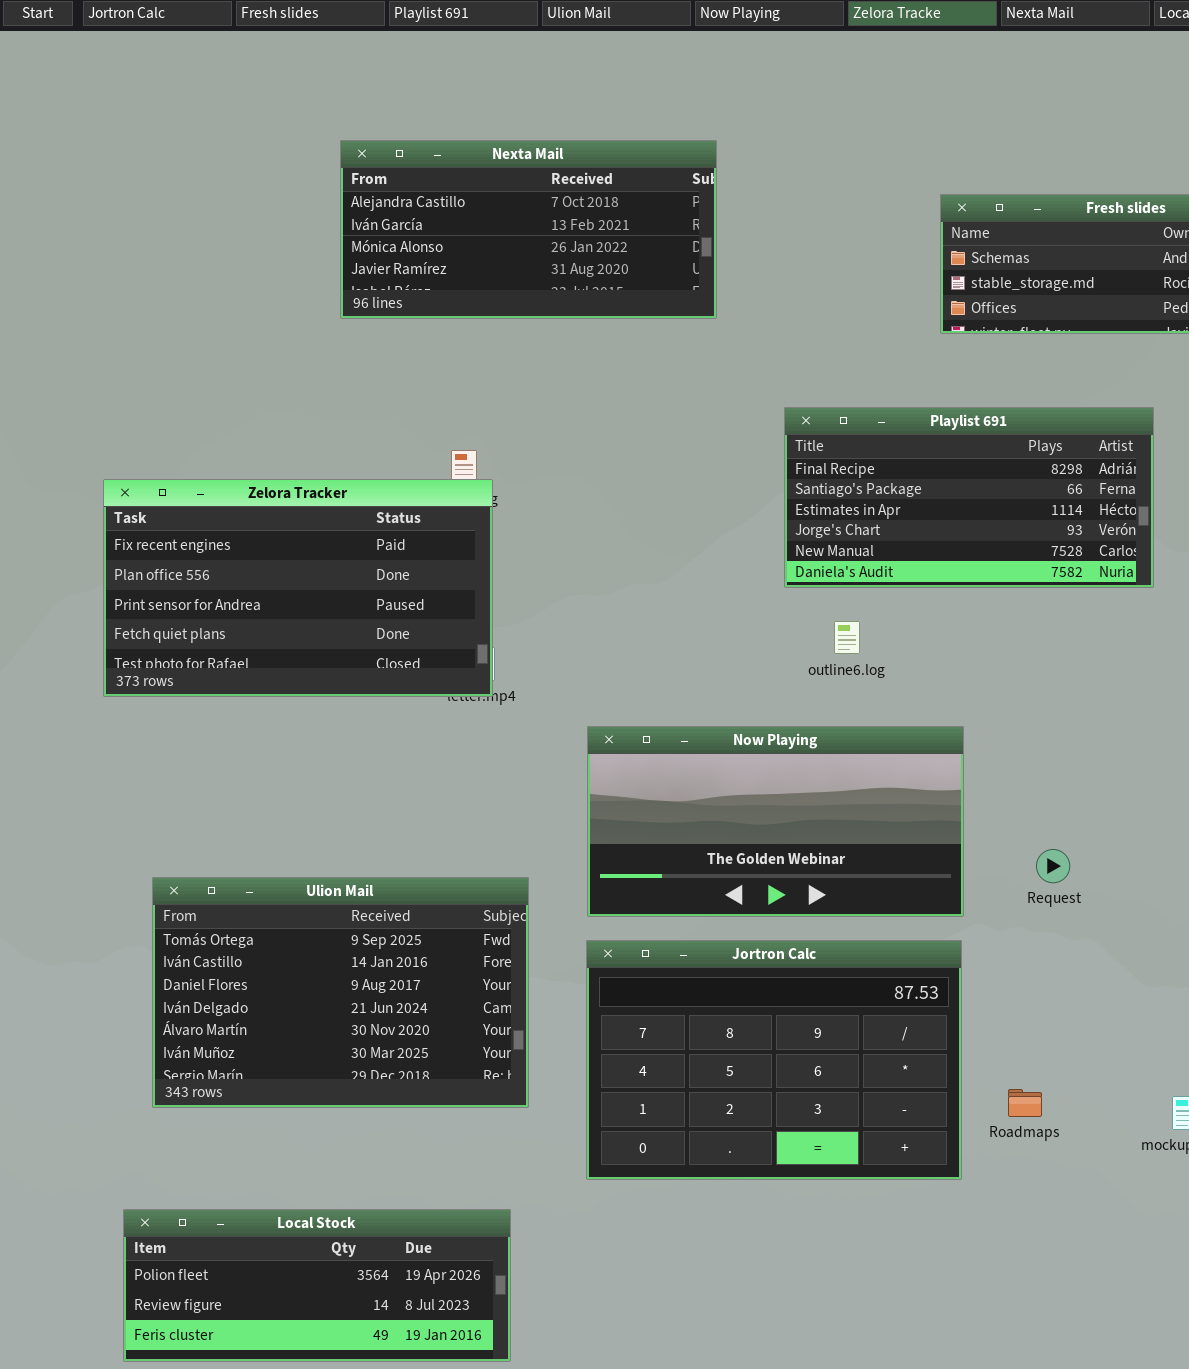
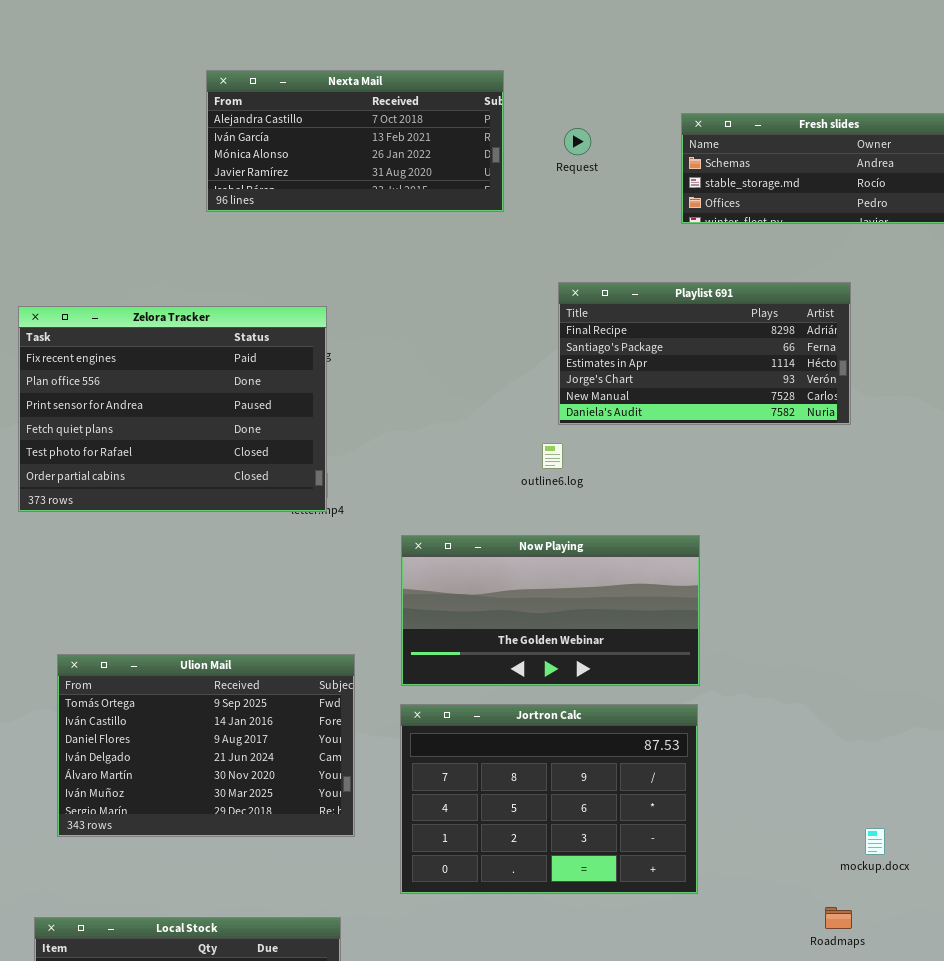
Zelora Tracker: [103,479,493,697] -> [18,306,327,512], resized
outline6.log: [834,621,860,654] -> [542,443,563,469], moved
Request: [1036,849,1070,883] -> [564,128,591,155], moved
Roadmaps: [1008,1089,1042,1117] -> [825,907,852,929], moved

